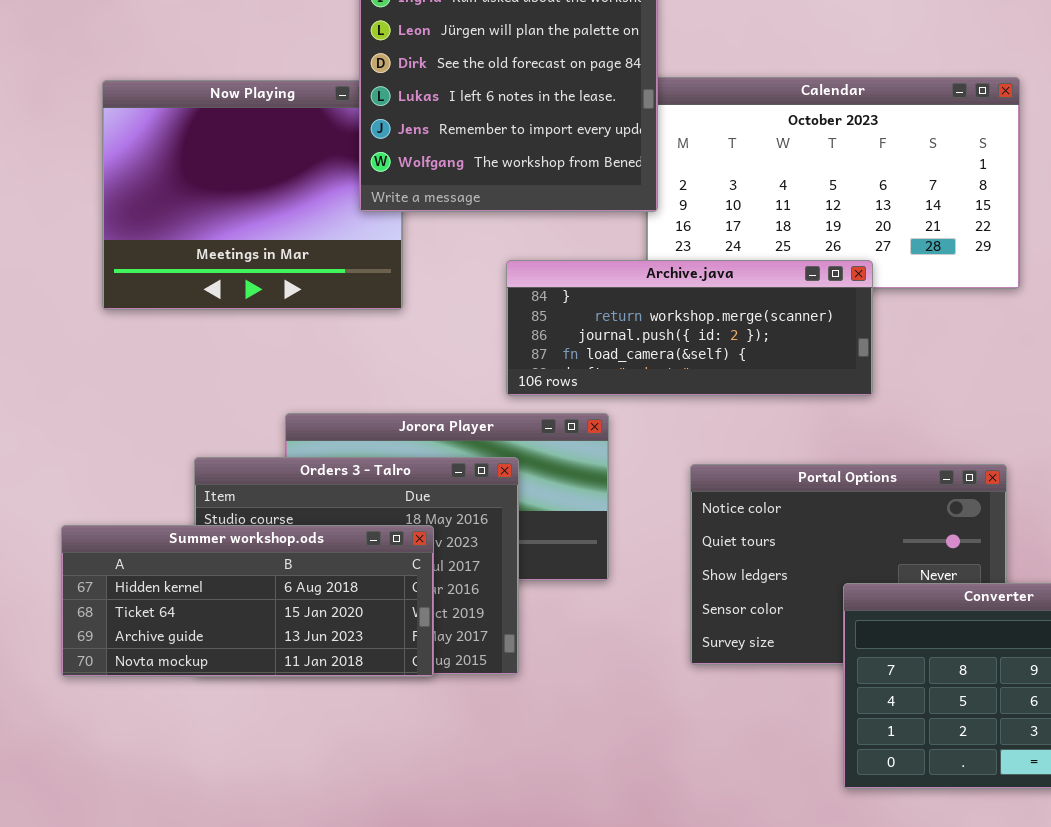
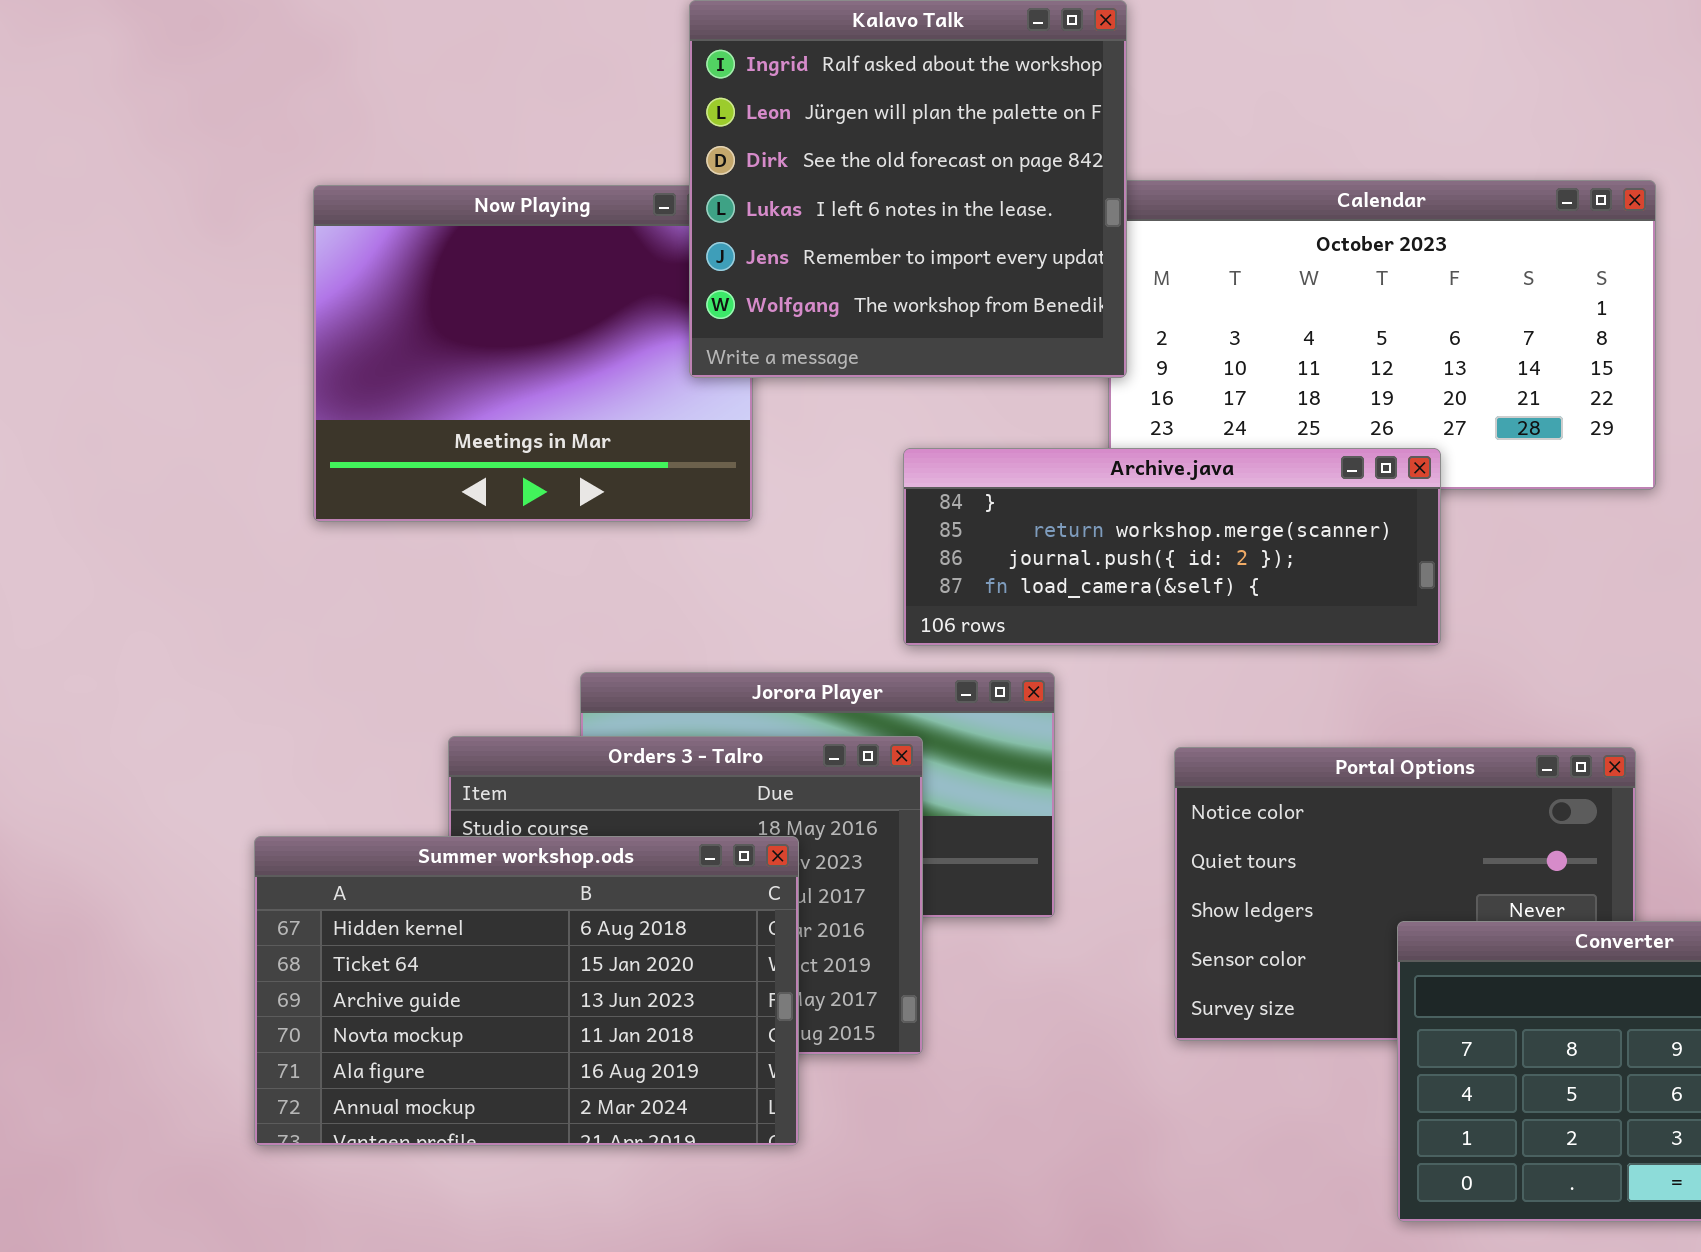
Summer workshop.ods: [61,525,434,677] -> [254,836,799,1146], resized

